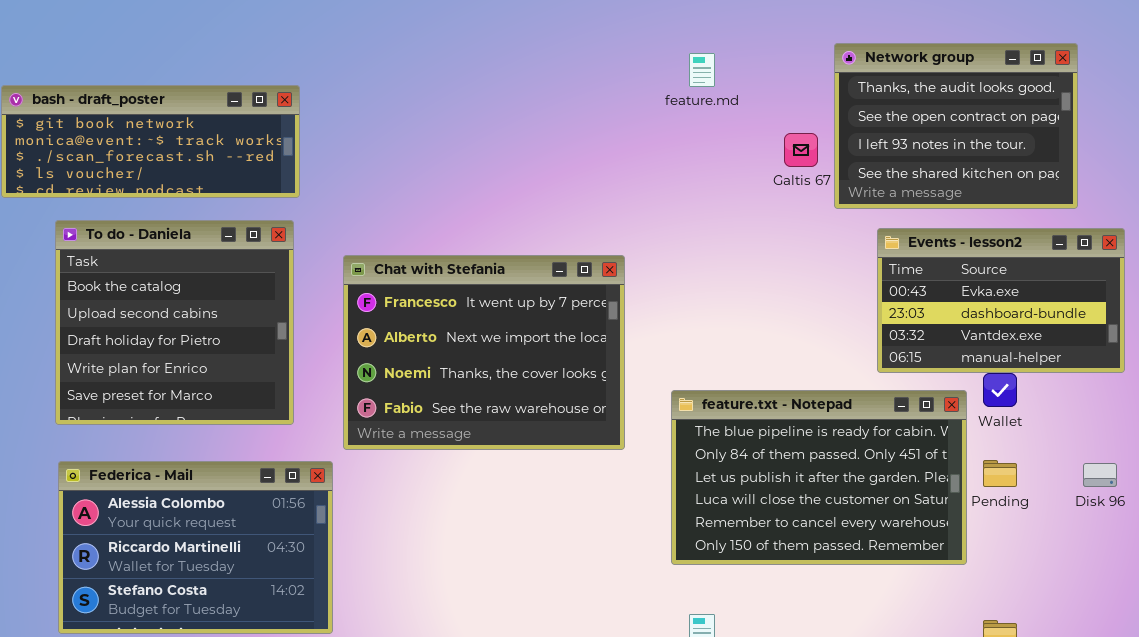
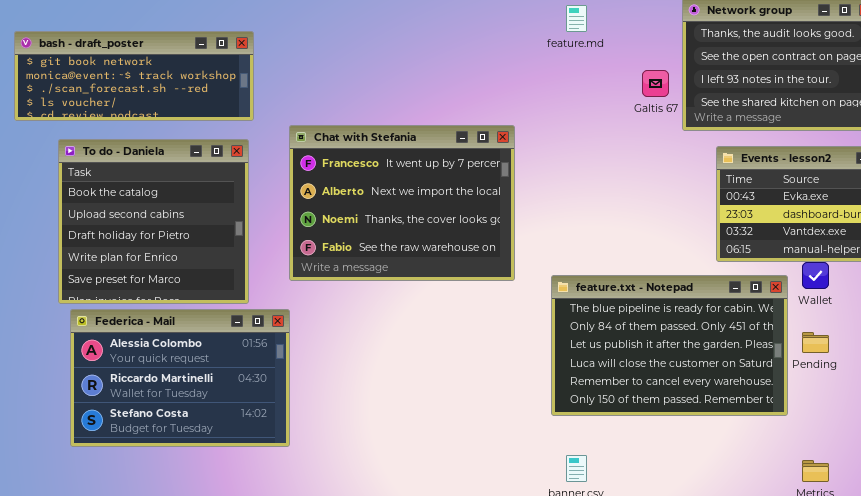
Chat with Stefania: [343,255,625,450] -> [289,125,515,281], moved
Federica - Mail: [58,461,333,634] -> [70,309,290,447], moved

